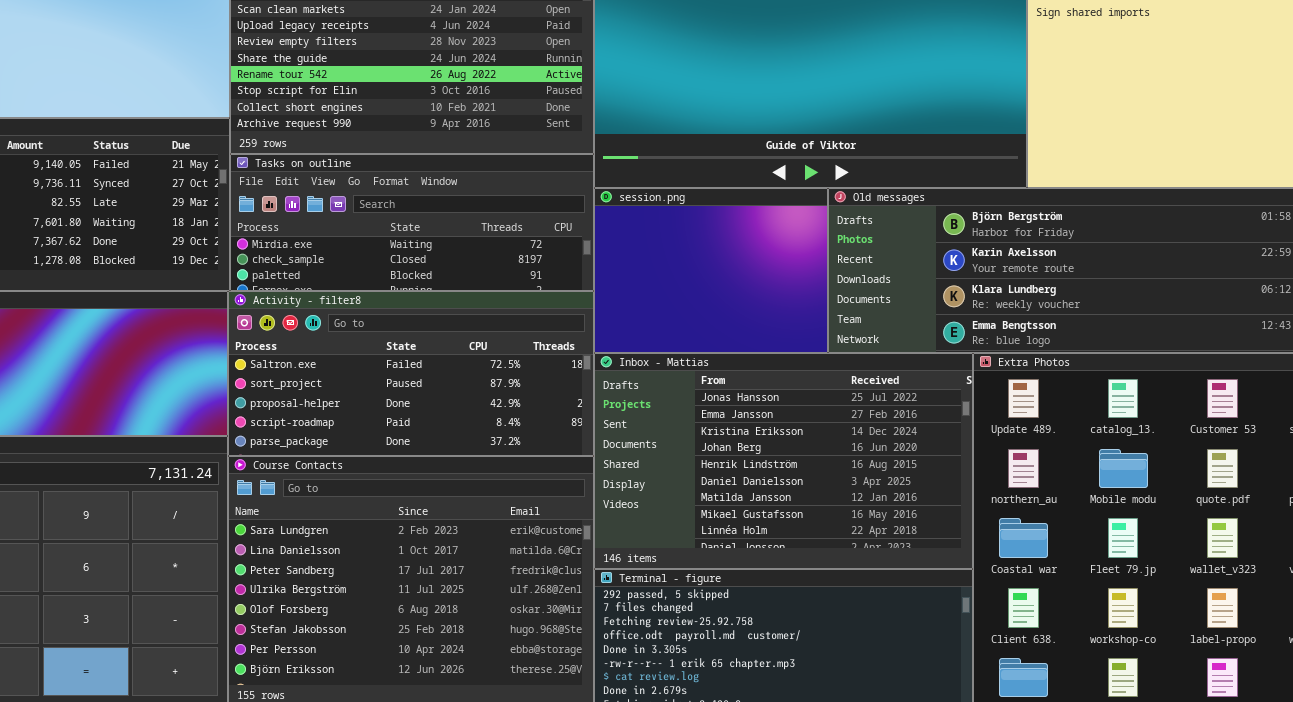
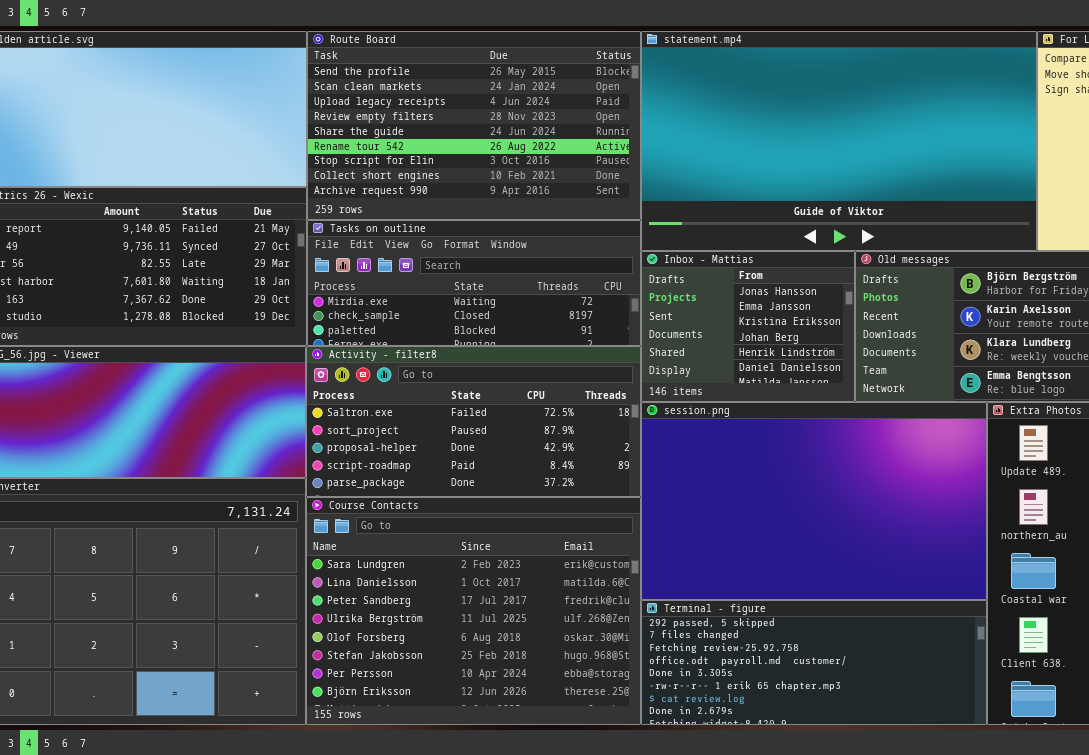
session.png: [594,188,828,353] -> [641,402,987,600], moved, resized
Inbox - Mattias: [594,353,973,569] -> [641,251,855,402], moved, resized

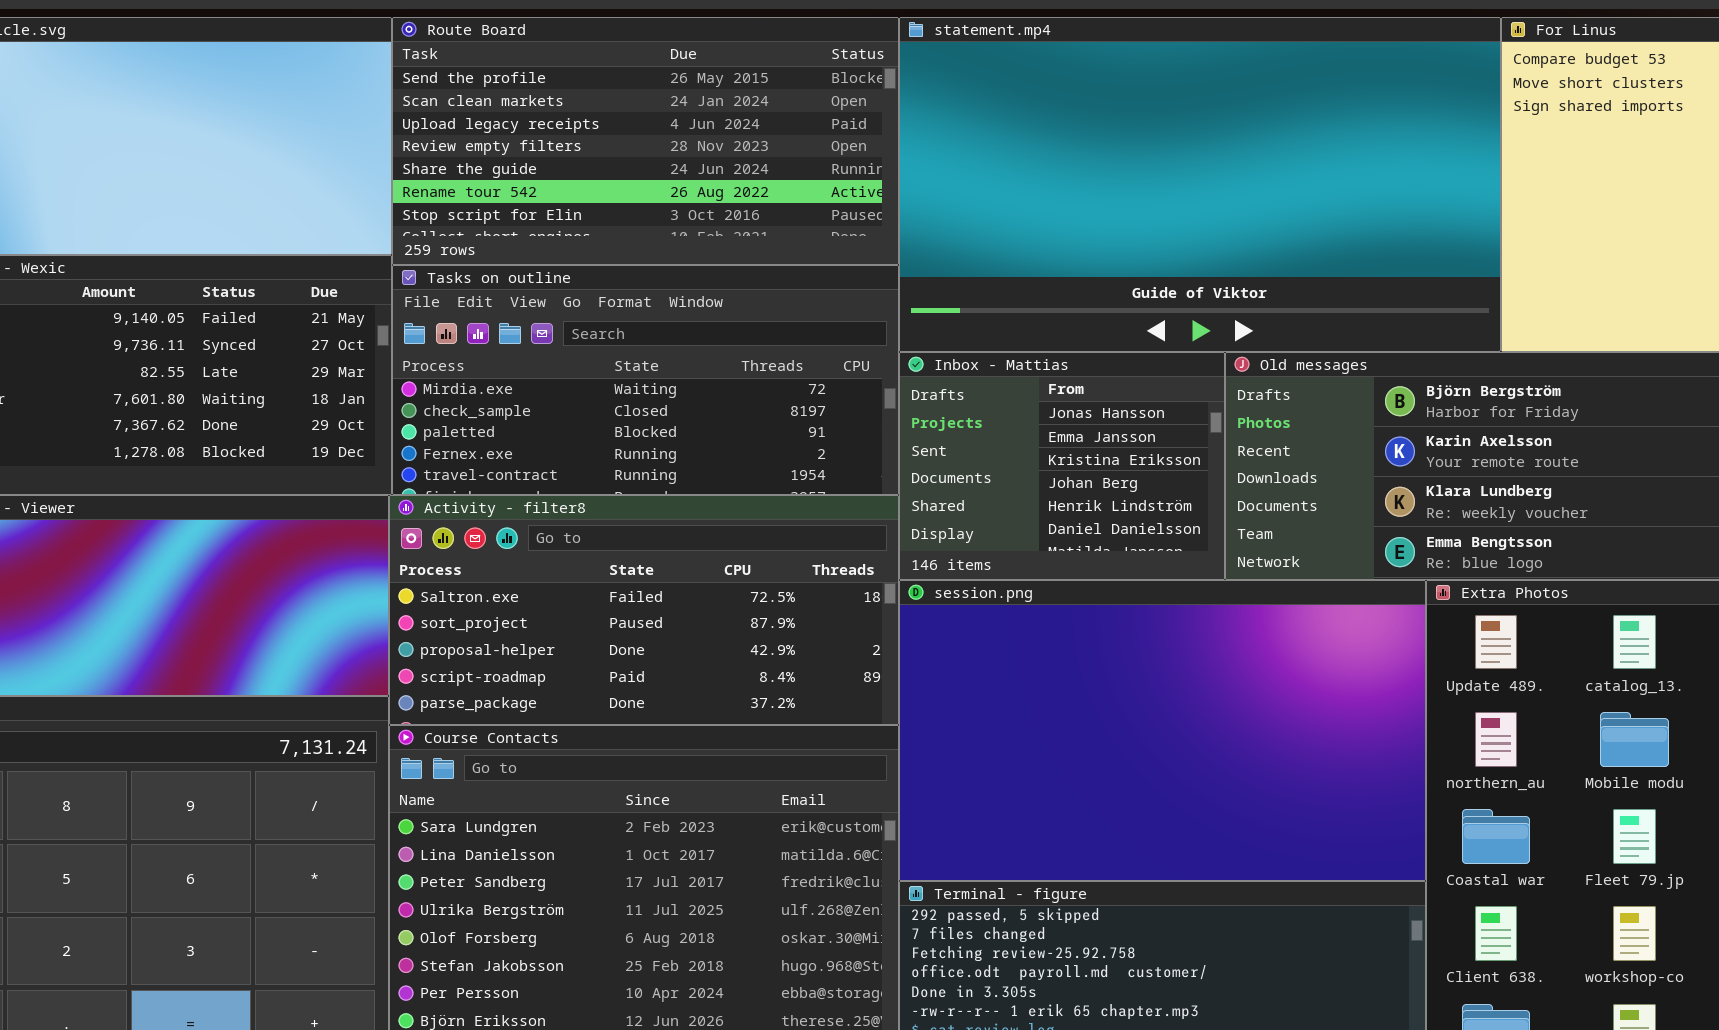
Route Board: [307,31,641,220] -> [392,17,899,265], resized
Tasks on outline: [307,220,641,346] -> [392,265,899,495], resized

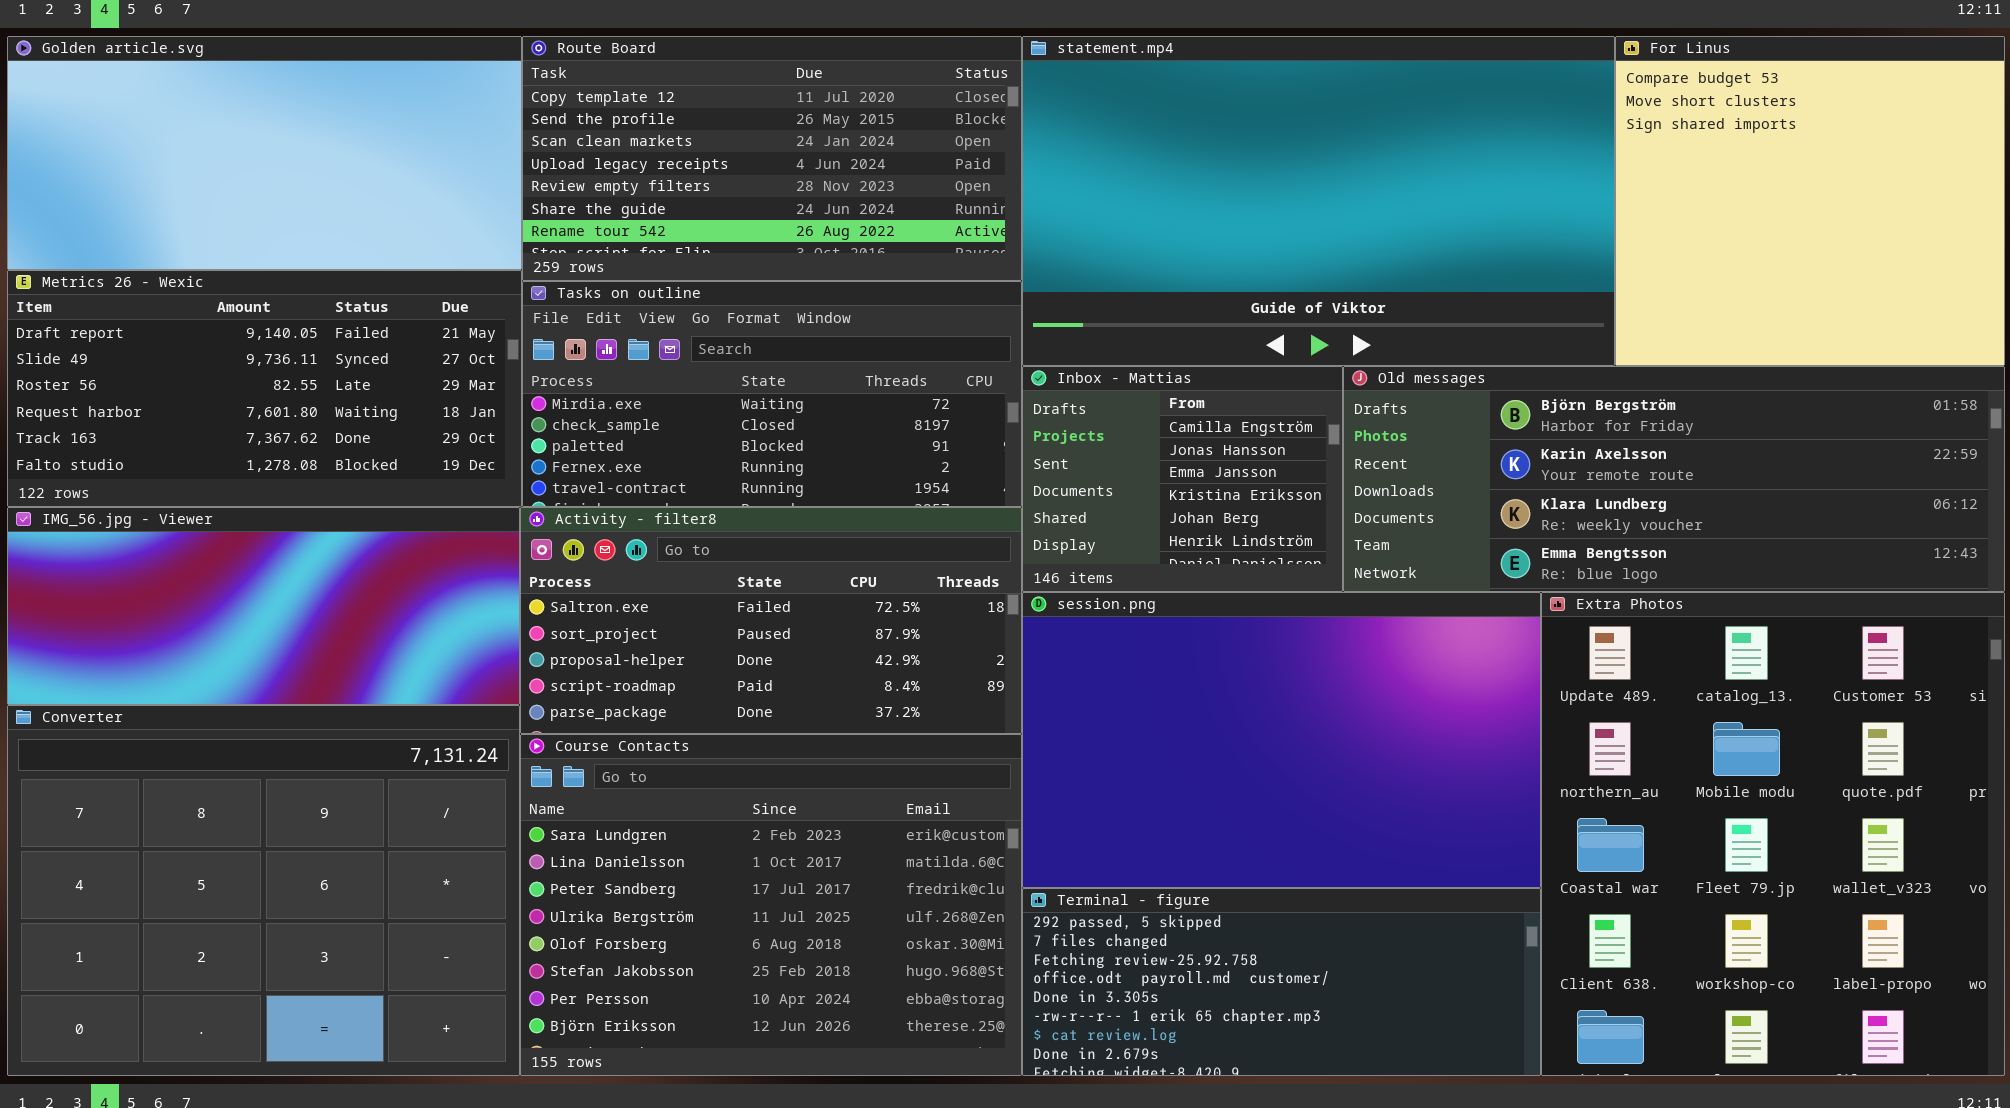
Route Board: [392,17,899,265] -> [522,36,1022,281], scrolled up 1 row
Inbox - Mattias: [899,352,1225,580] -> [1022,366,1343,592], scrolled up 1 row

